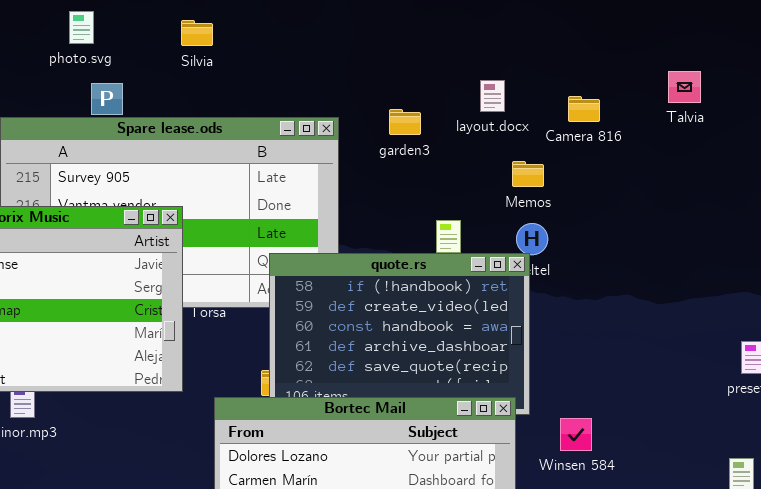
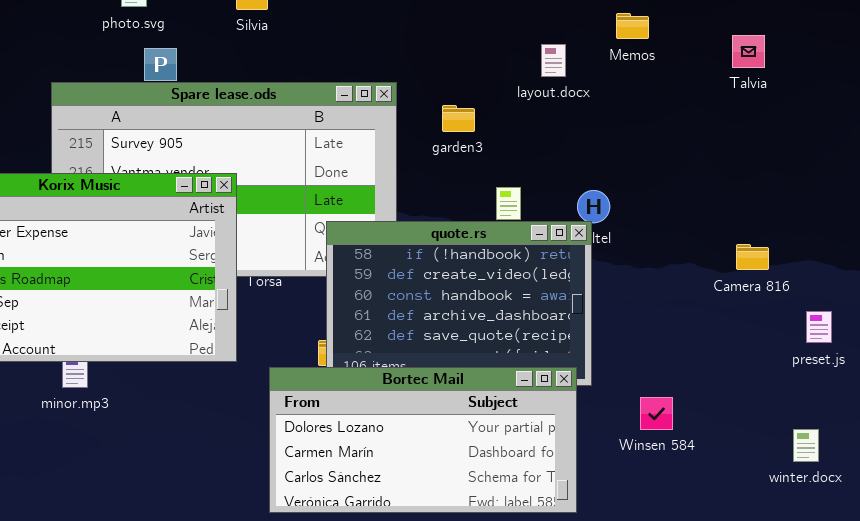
Camera 816: [568,96,600,122] -> [736,244,769,270], moved
garden3: [389,109,421,135] -> [442,105,475,132], moved
Memos: [512,161,544,187] -> [616,13,649,39], moved
Winsen 584: [560,418,592,451] -> [640,397,673,430], moved

